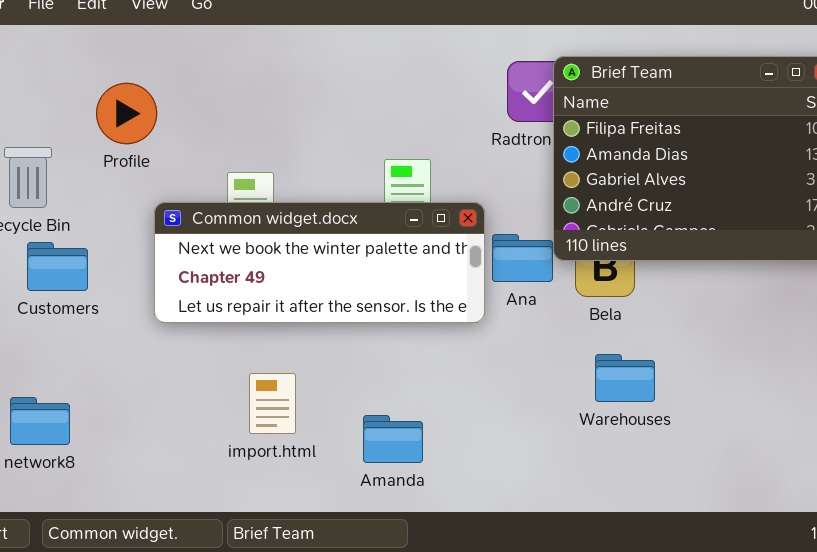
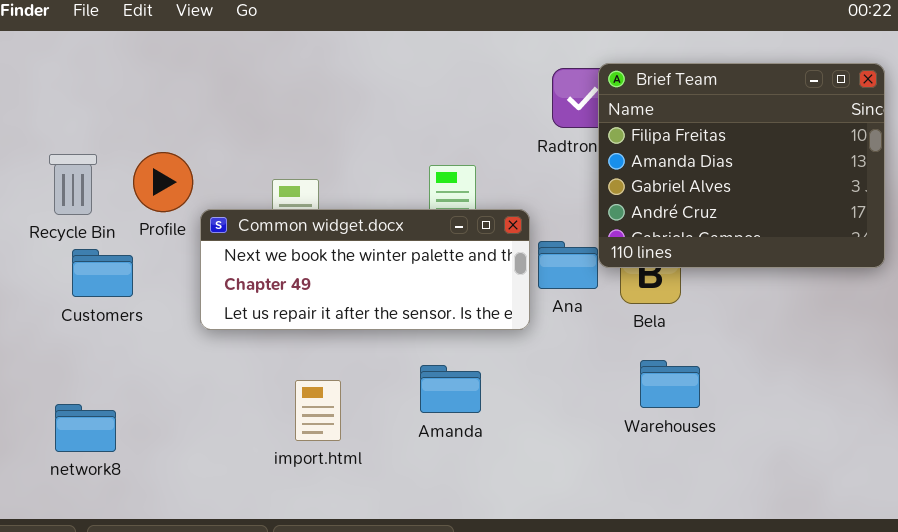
Profile: [96,83,157,144] -> [133,152,193,212], moved
Amanda: [363,415,423,463] -> [420,365,481,413], moved

